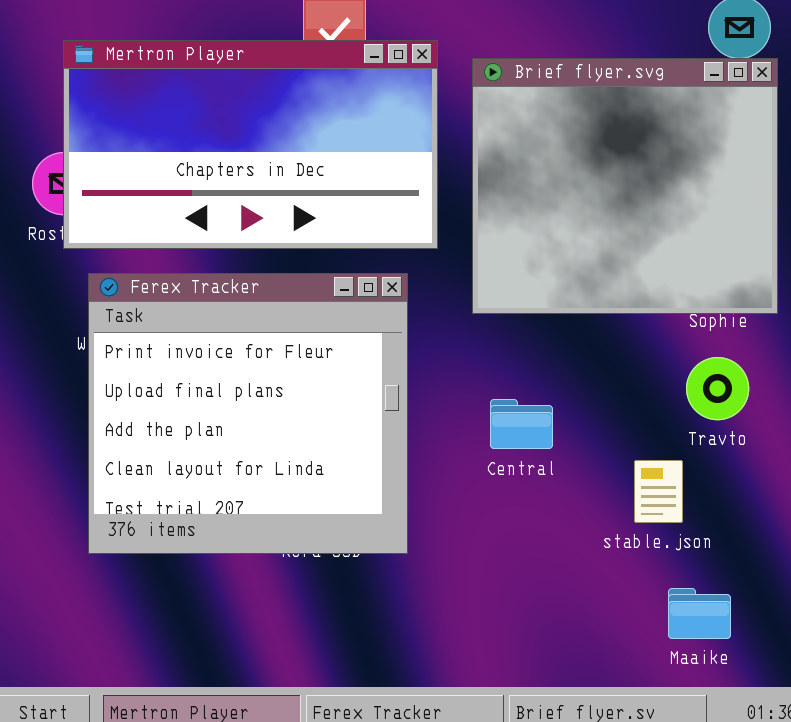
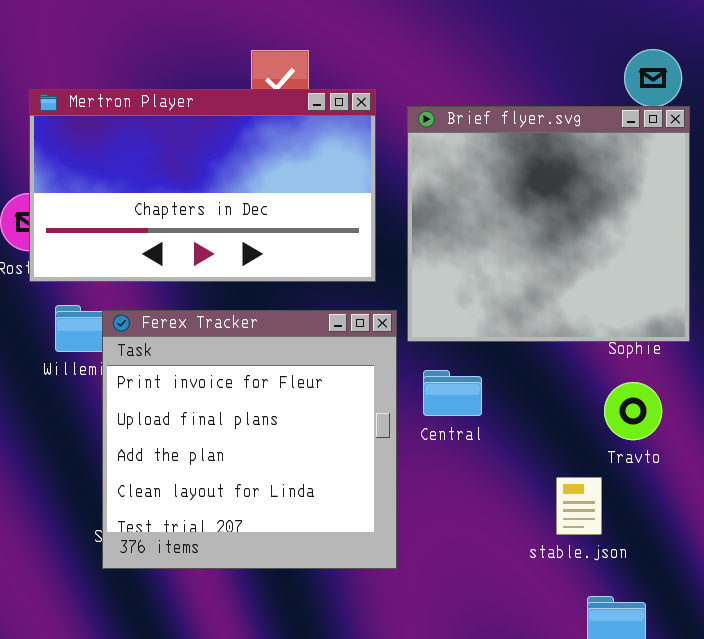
Ferex Tracker: [88,273,408,554] -> [102,310,397,569], moved
Central: [490,399,553,449] -> [423,370,482,416], moved

